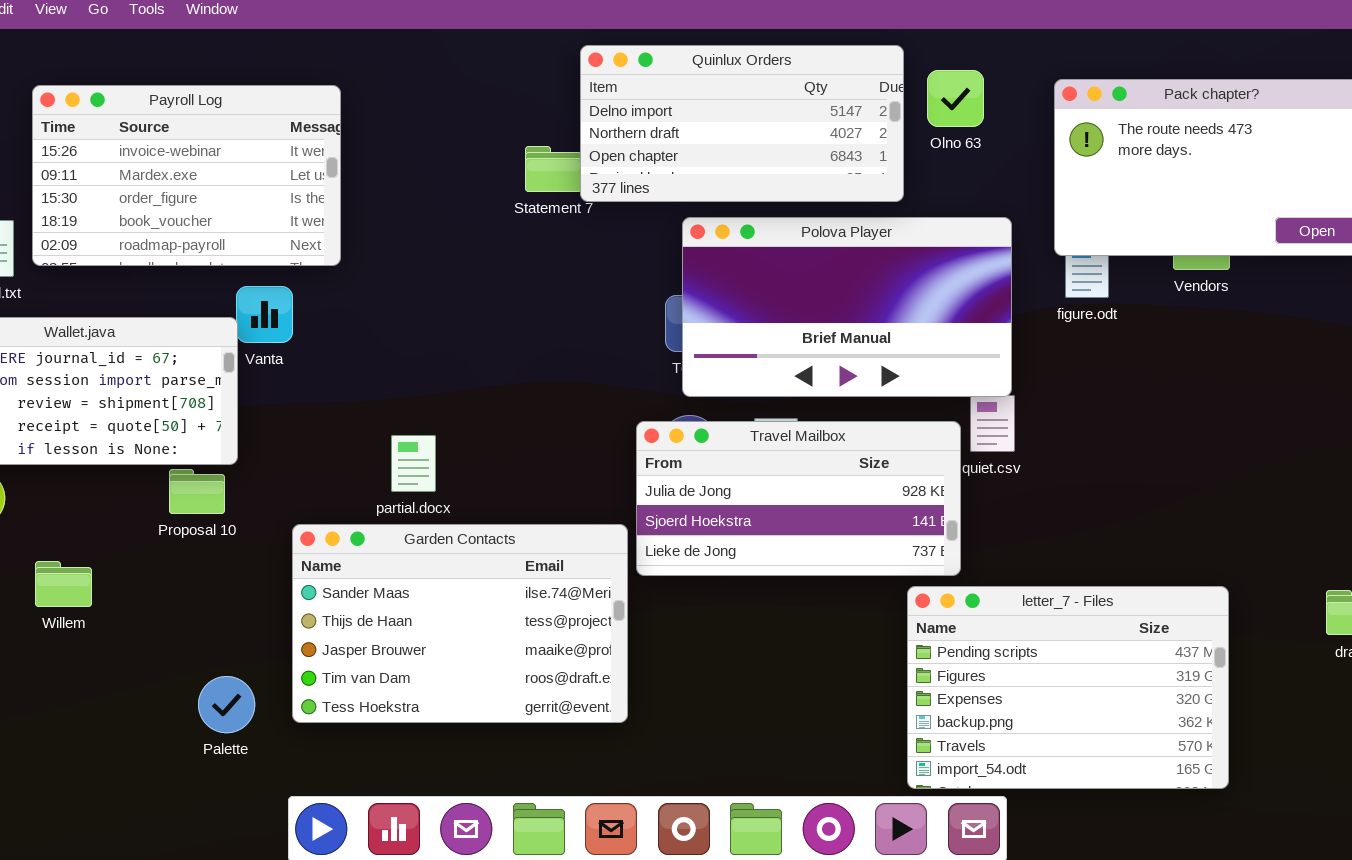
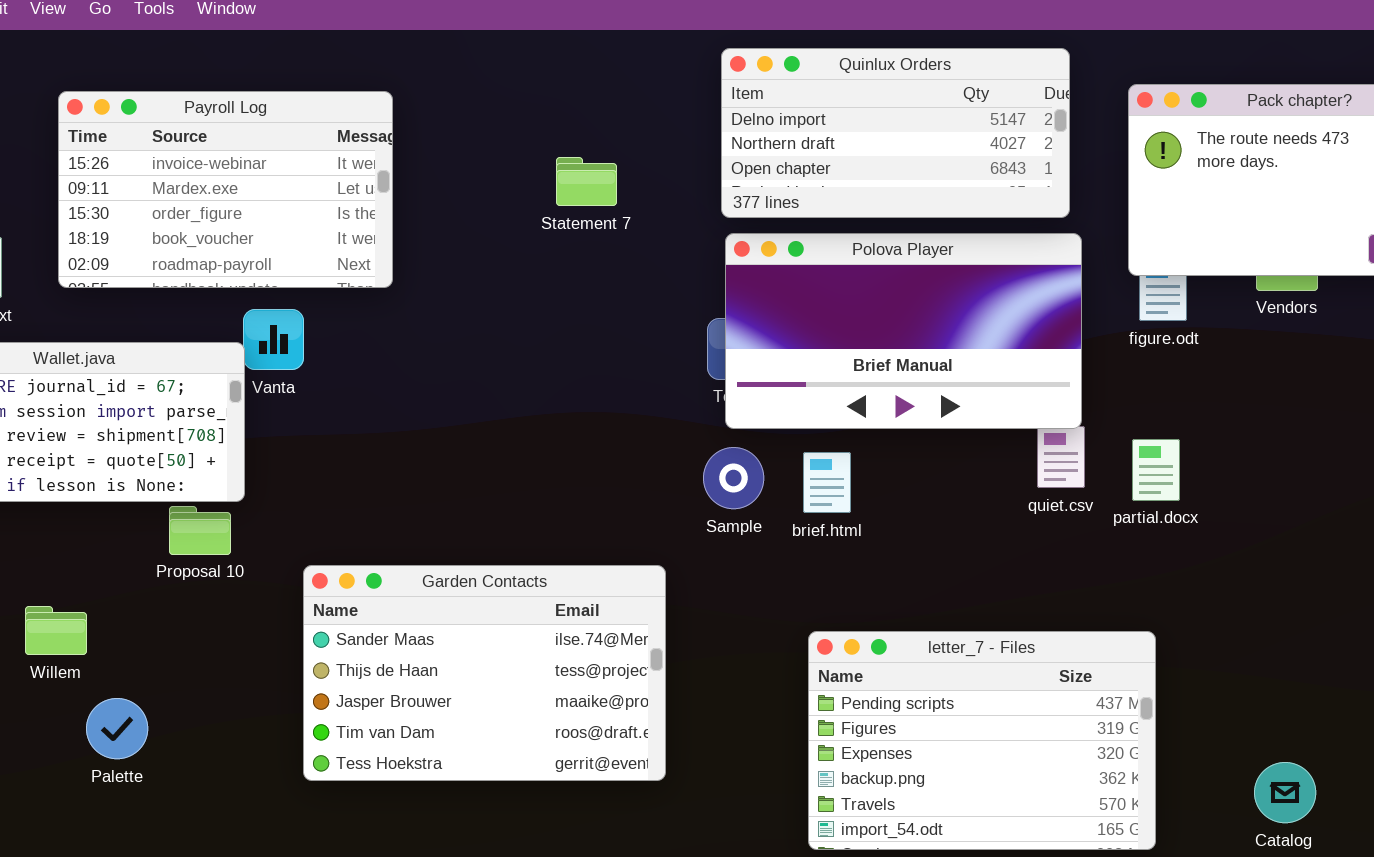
Quinlux Orders: [580,45,904,202] -> [721,48,1070,218], moved
Payroll Log: [32,85,341,266] -> [58,91,393,288], moved
Travel Mailbox: [636,421,961,576] -> none, closed
partial.docx: [391,435,436,492] -> [1132,439,1180,501], moved
letter_7 - Files: [907,586,1229,789] -> [808,631,1156,850], moved
Palette: [198,676,255,733] -> [86,698,148,759], moved

